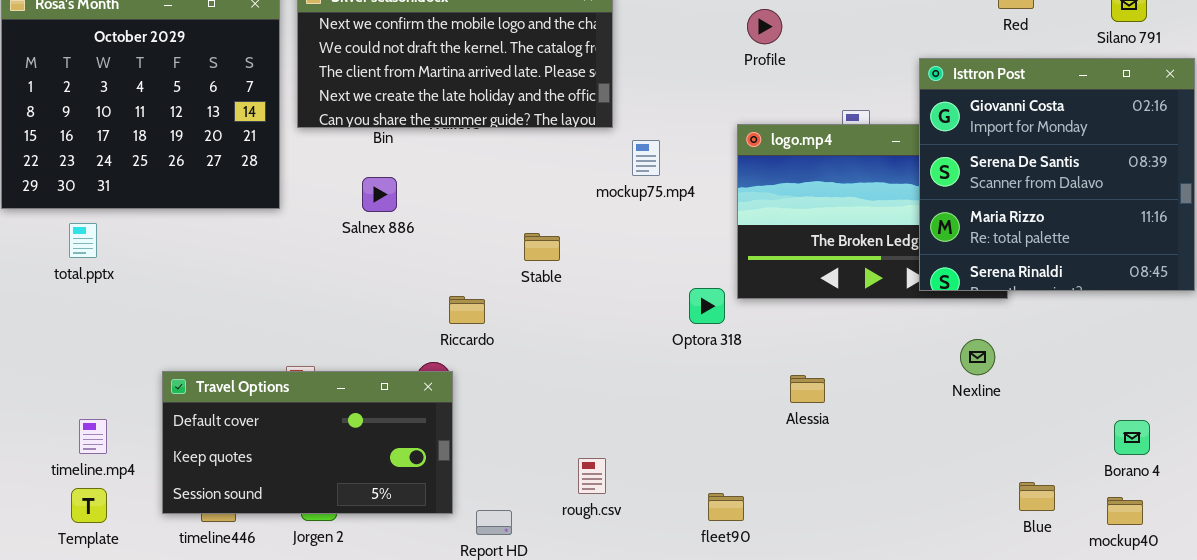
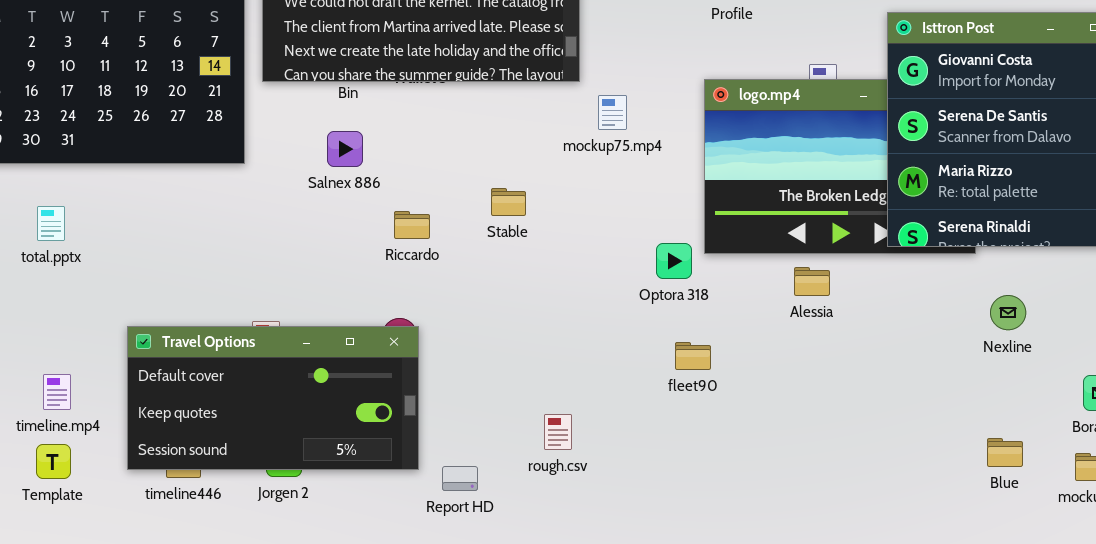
total.pptx: [69,223,97,258] -> [37,206,65,241], moved
Riccardo: [449,296,485,324] -> [394,211,430,239], moved
Nexline: [960,339,995,375] -> [990,295,1026,330], moved
Alessia: [790,375,825,403] -> [794,267,830,296], moved
fleet90: [708,493,744,521] -> [675,342,711,370], moved

